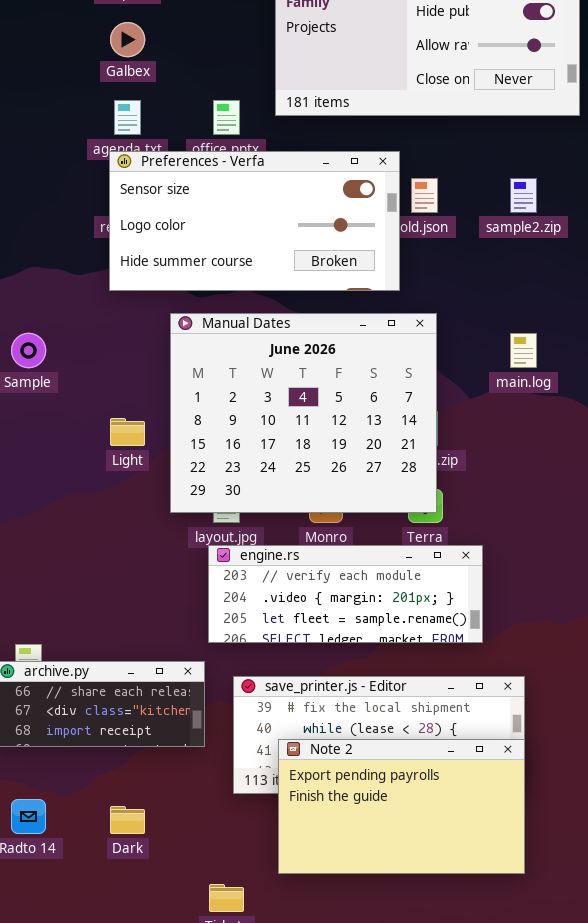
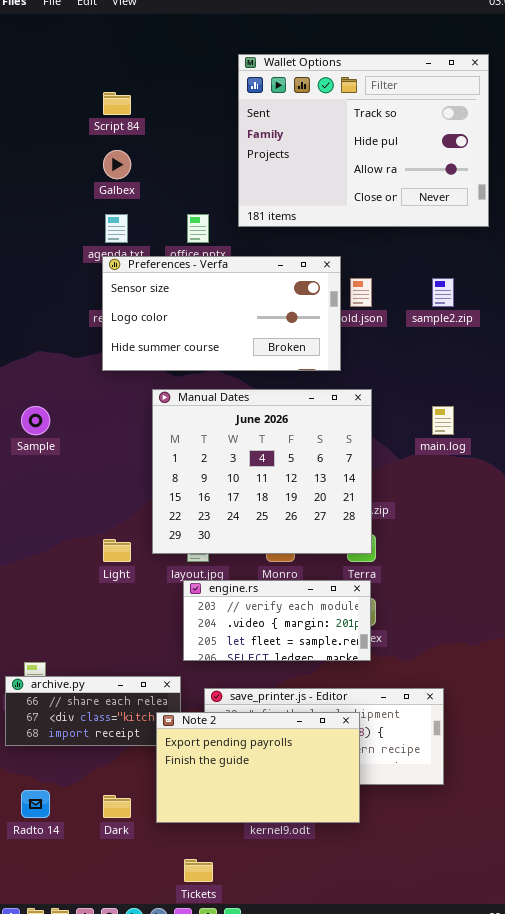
Light: [110,418,145,446] -> [103,539,131,562], moved
engine.rs: [208,545,483,643] -> [183,580,371,661], resized
Note 2: [278,739,525,874] -> [156,712,360,823], moved

